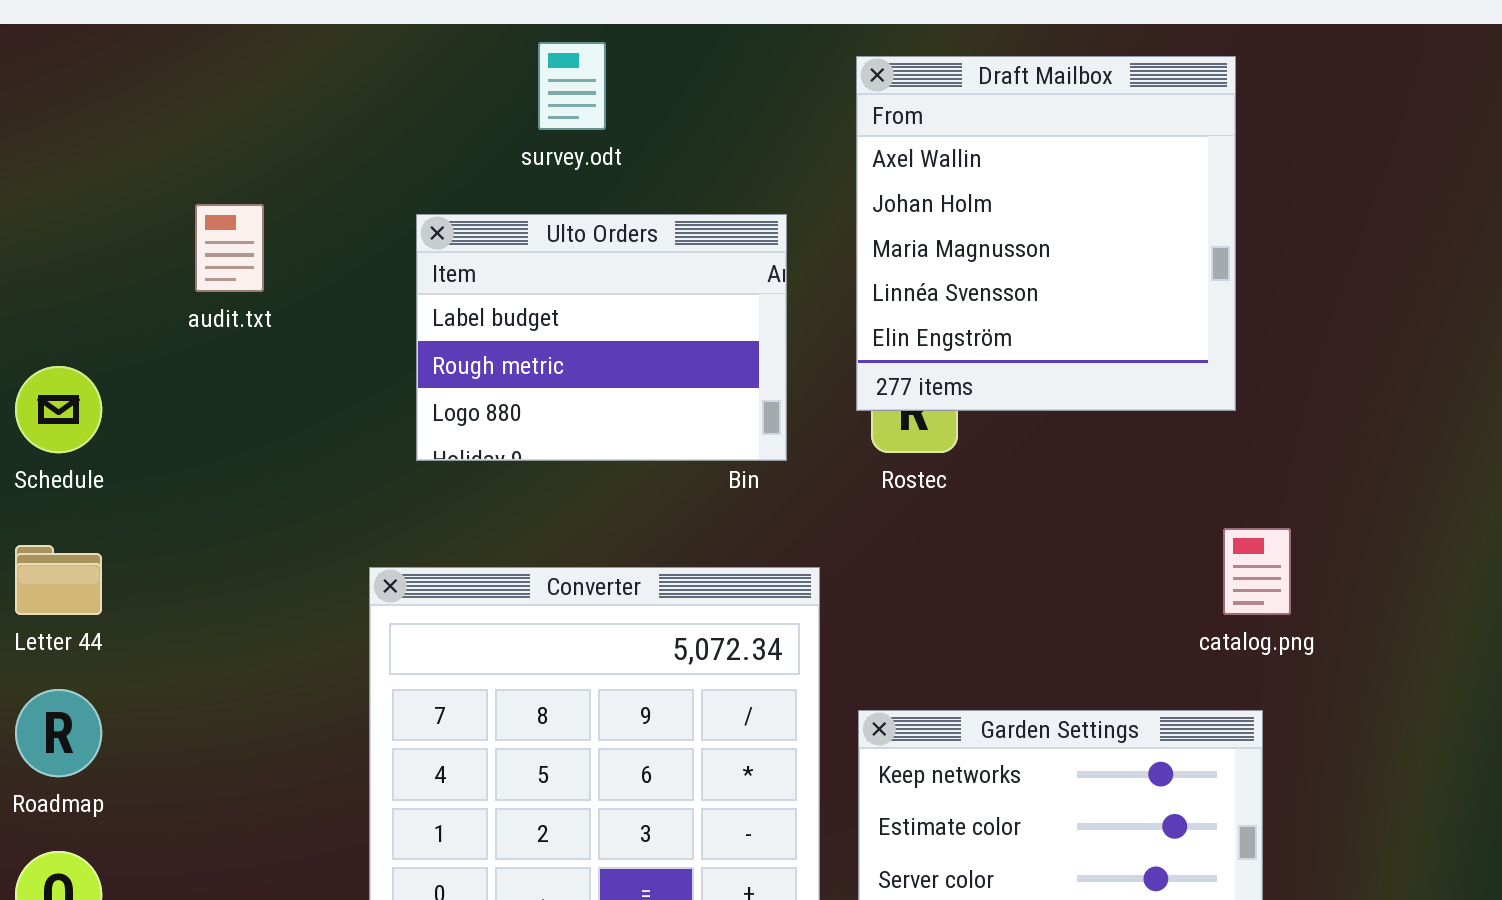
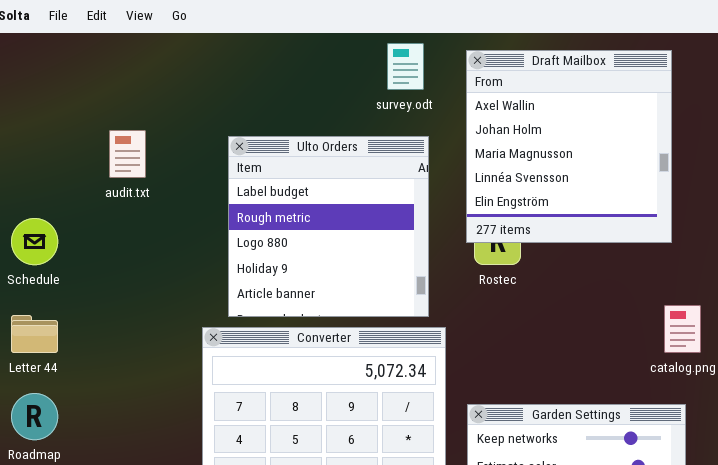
survey.odt: [538,42,606,130] -> [387,43,424,90], moved
Ulto Orders: [416,214,787,461] -> [228,136,429,317], resized

